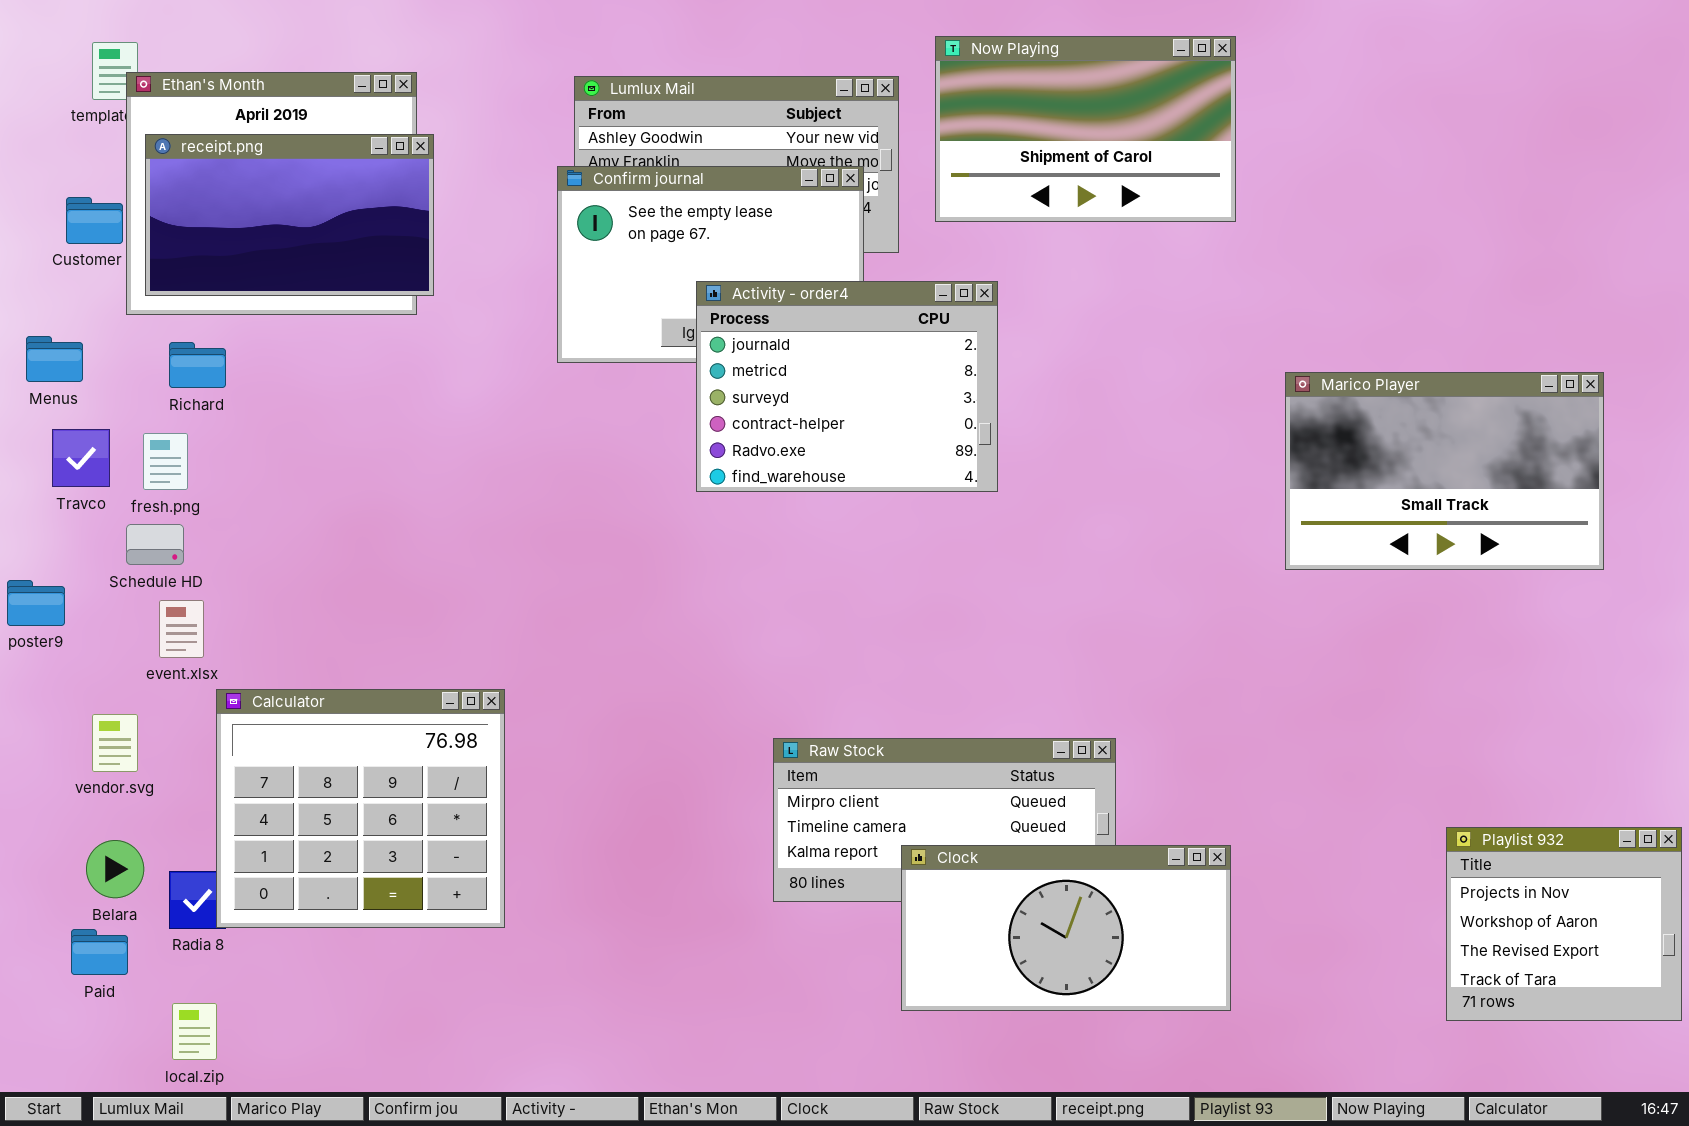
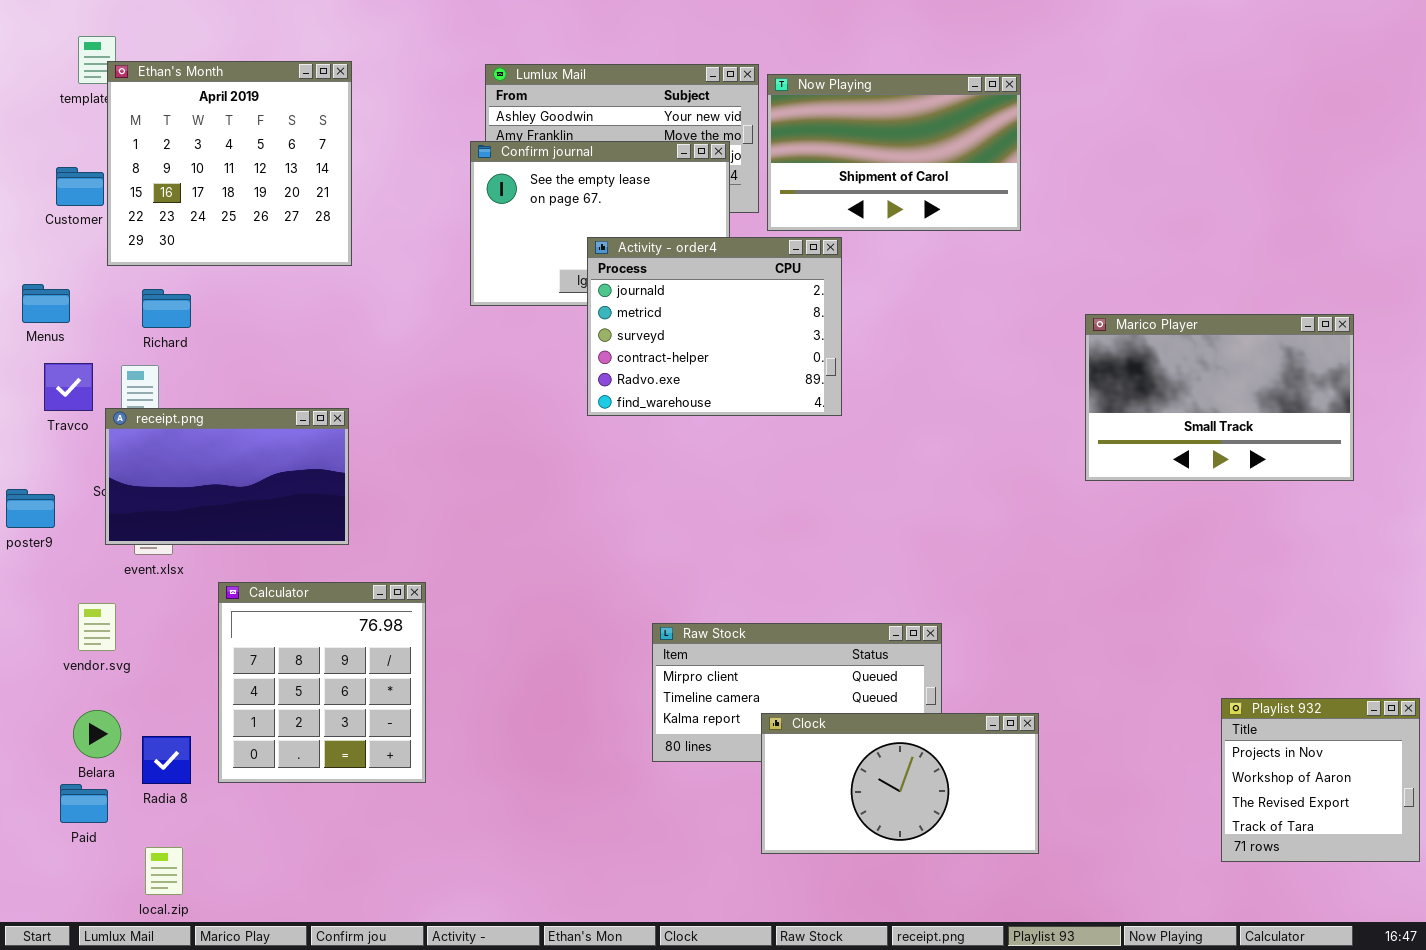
Now Playing: [935,36,1236,222] -> [767,74,1021,231], moved
receipt.png: [145,134,434,296] -> [105,408,349,545], moved
Calculator: [216,689,505,928] -> [218,582,426,783], resized

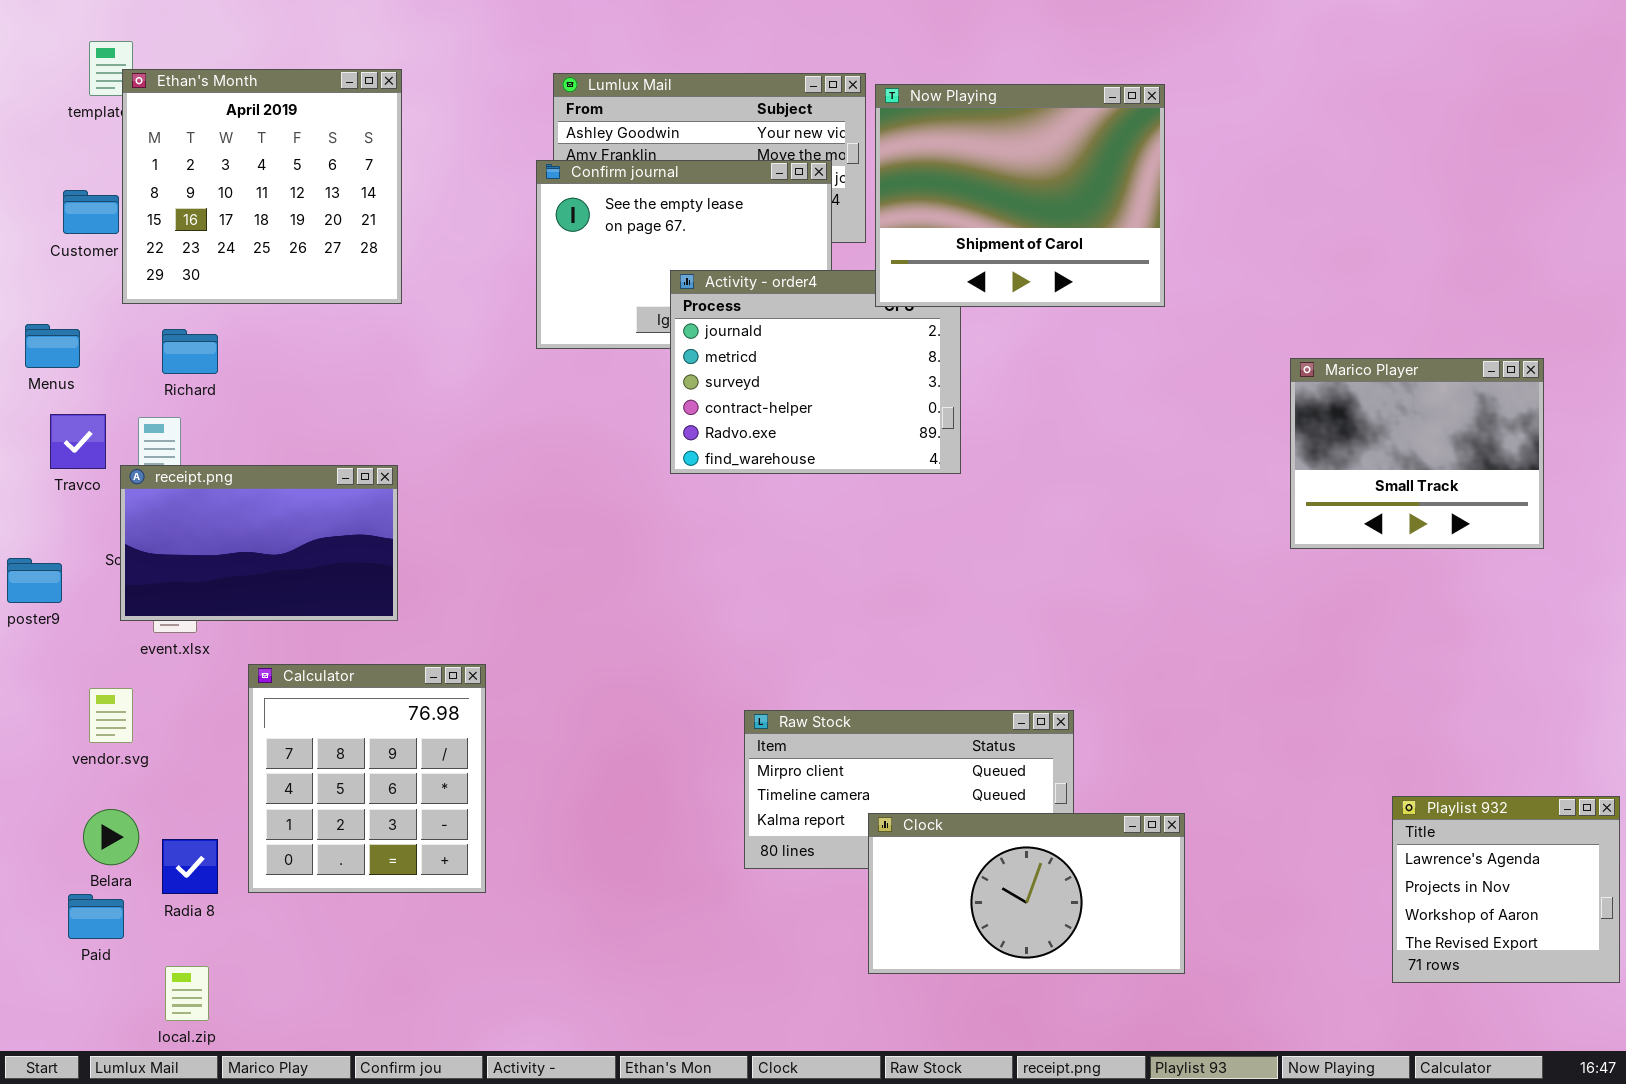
Now Playing: [767,74,1021,231] -> [875,84,1165,307], resized
Marico Player: [1085,314,1354,481] -> [1290,358,1544,549], resized
Playlist 932: [1221,698,1420,862] -> [1392,796,1620,983], scrolled up 1 row

